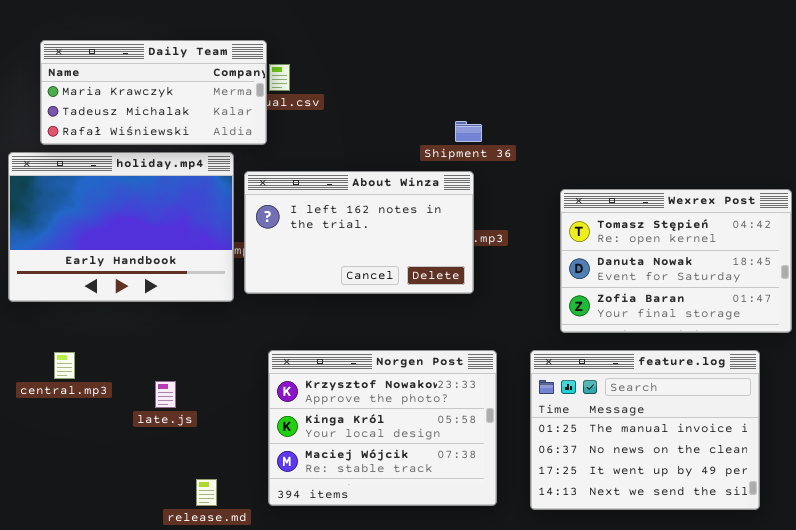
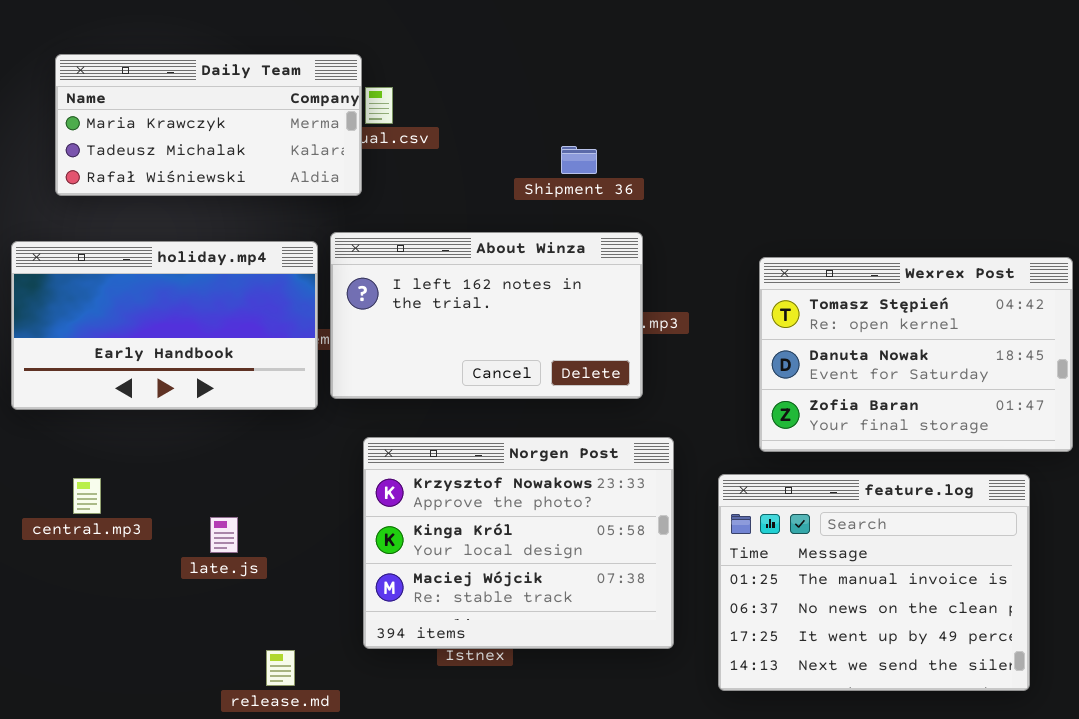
Shipment 36: [455,121,482,142] -> [561,146,597,174], moved
holiday.mp4: [8,152,234,302] -> [11,241,318,410], resized
Norgen Post: [268,350,497,506] -> [363,437,674,649], moved

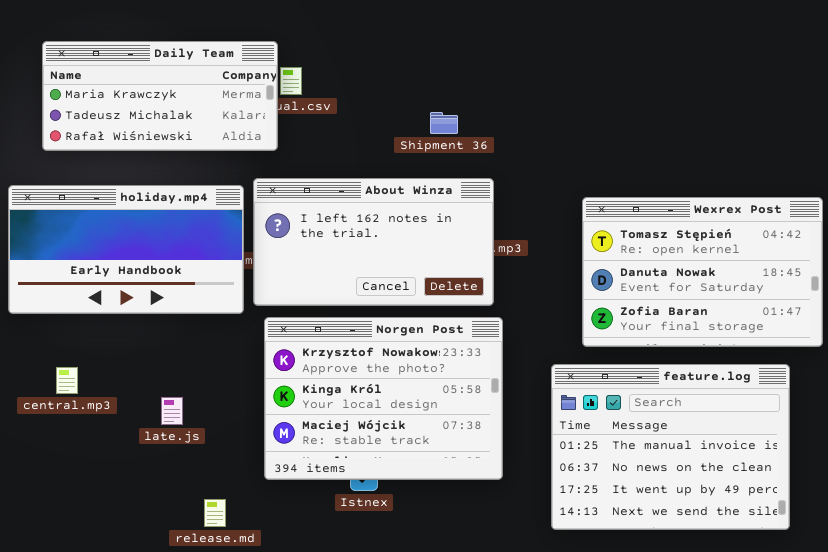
Norgen Post: [363,437,674,649] -> [264,317,503,480], moved

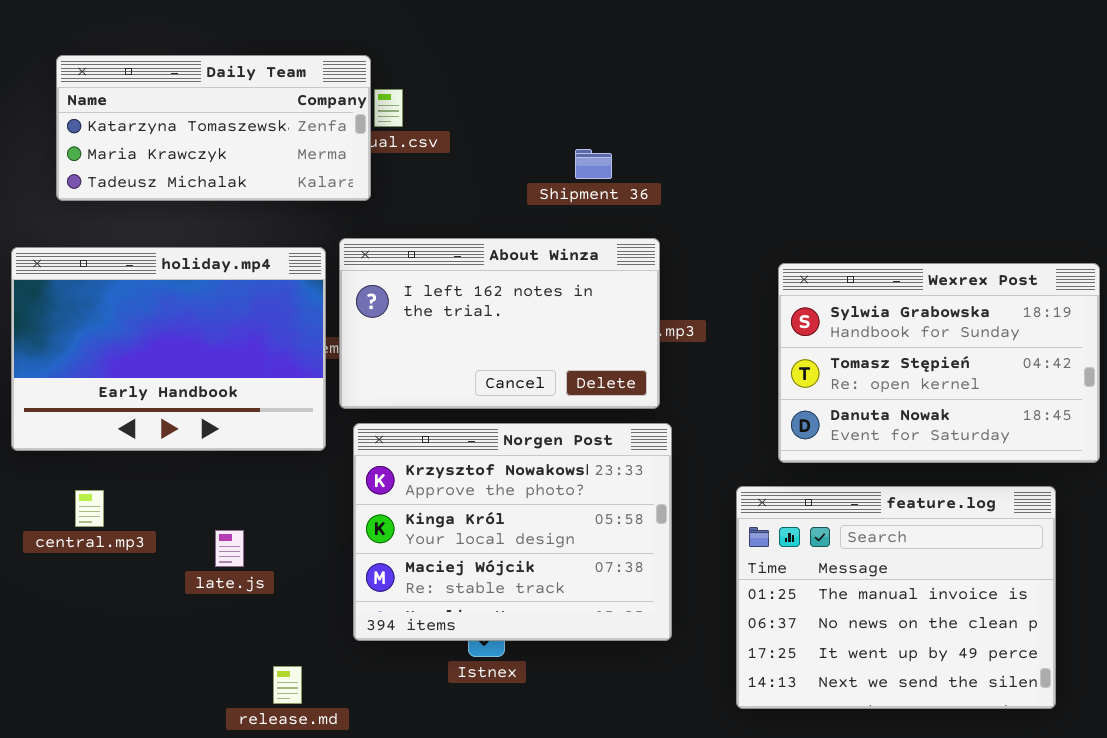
Daily Team: [42,41,278,151] -> [56,55,371,201], scrolled up 1 row
holiday.mp4: [8,185,244,314] -> [11,247,326,451], resized
Wexrex Post: [582,197,823,347] -> [778,263,1100,463], scrolled up 1 row

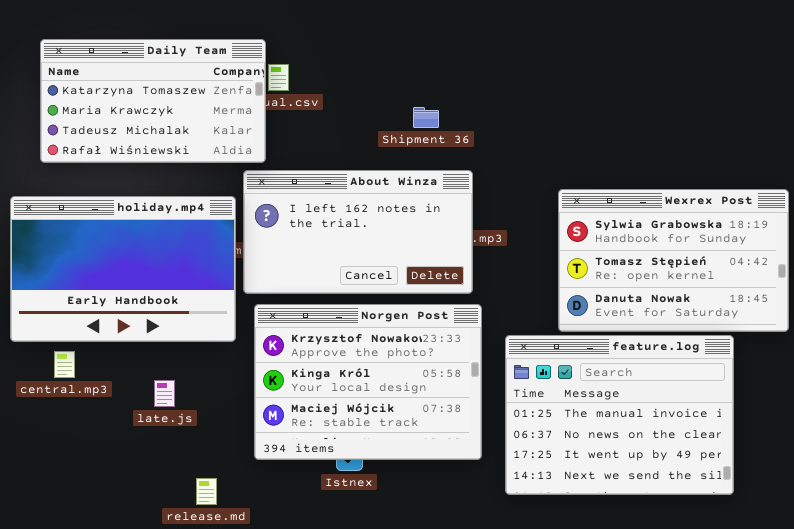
Daily Team: [56,55,371,201] -> [40,39,266,163], resized
holiday.mp4: [11,247,326,451] -> [10,196,236,342], moved
feature.log: [736,486,1056,709] -> [505,335,734,495], moved

